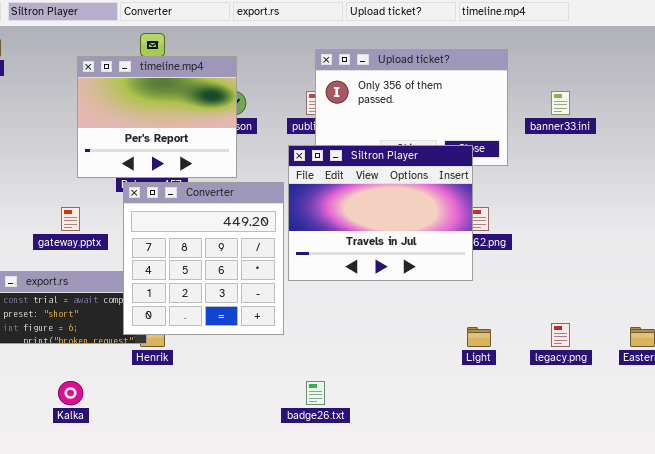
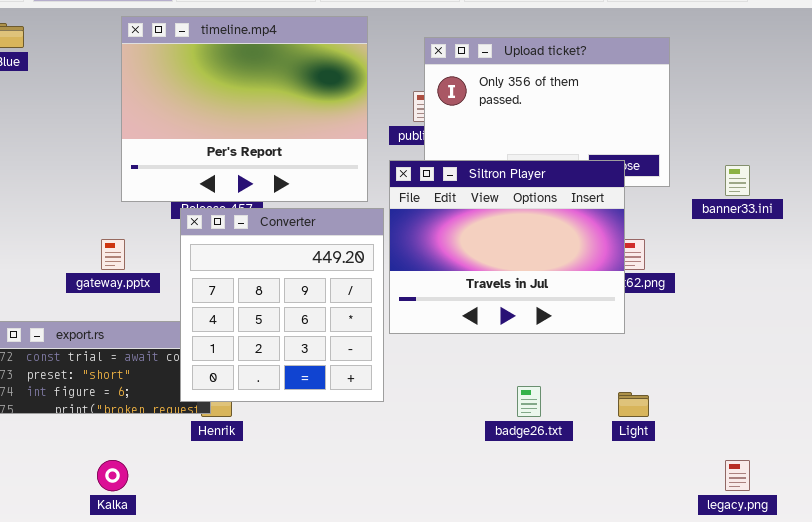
timeline.mp4: [77,56,237,178] -> [121,16,368,202], resized
banner33.ini: [551,91,570,115] -> [725,165,750,196], moved
legacy.png: [551,323,570,347] -> [725,460,750,491], moved
badge26.txt: [306,381,325,405] -> [517,386,541,417], moved

